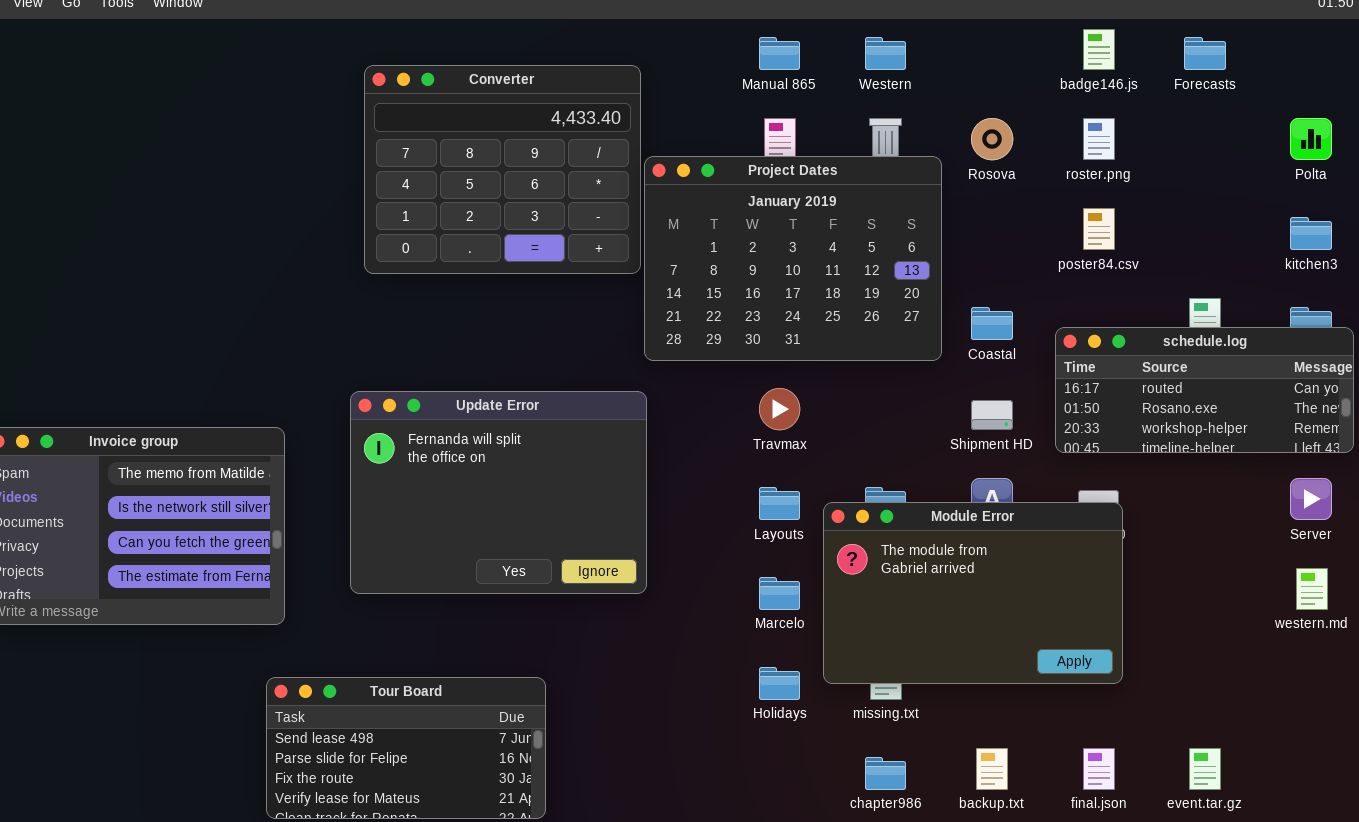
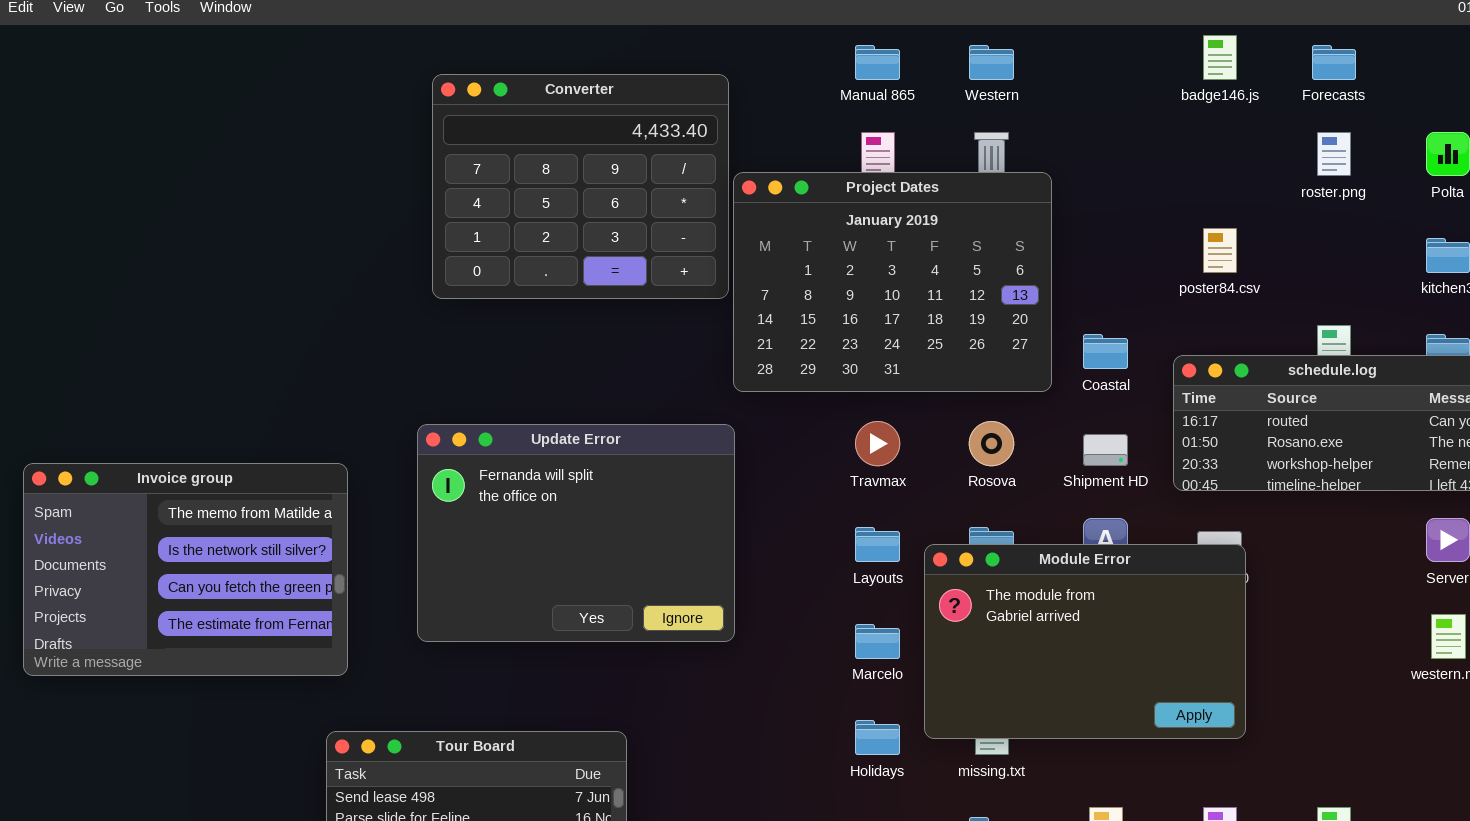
Rosova: [971,118,1013,160] -> [969,421,1014,466], moved
roster.png: [1083,118,1115,160] -> [1317,132,1351,176], moved

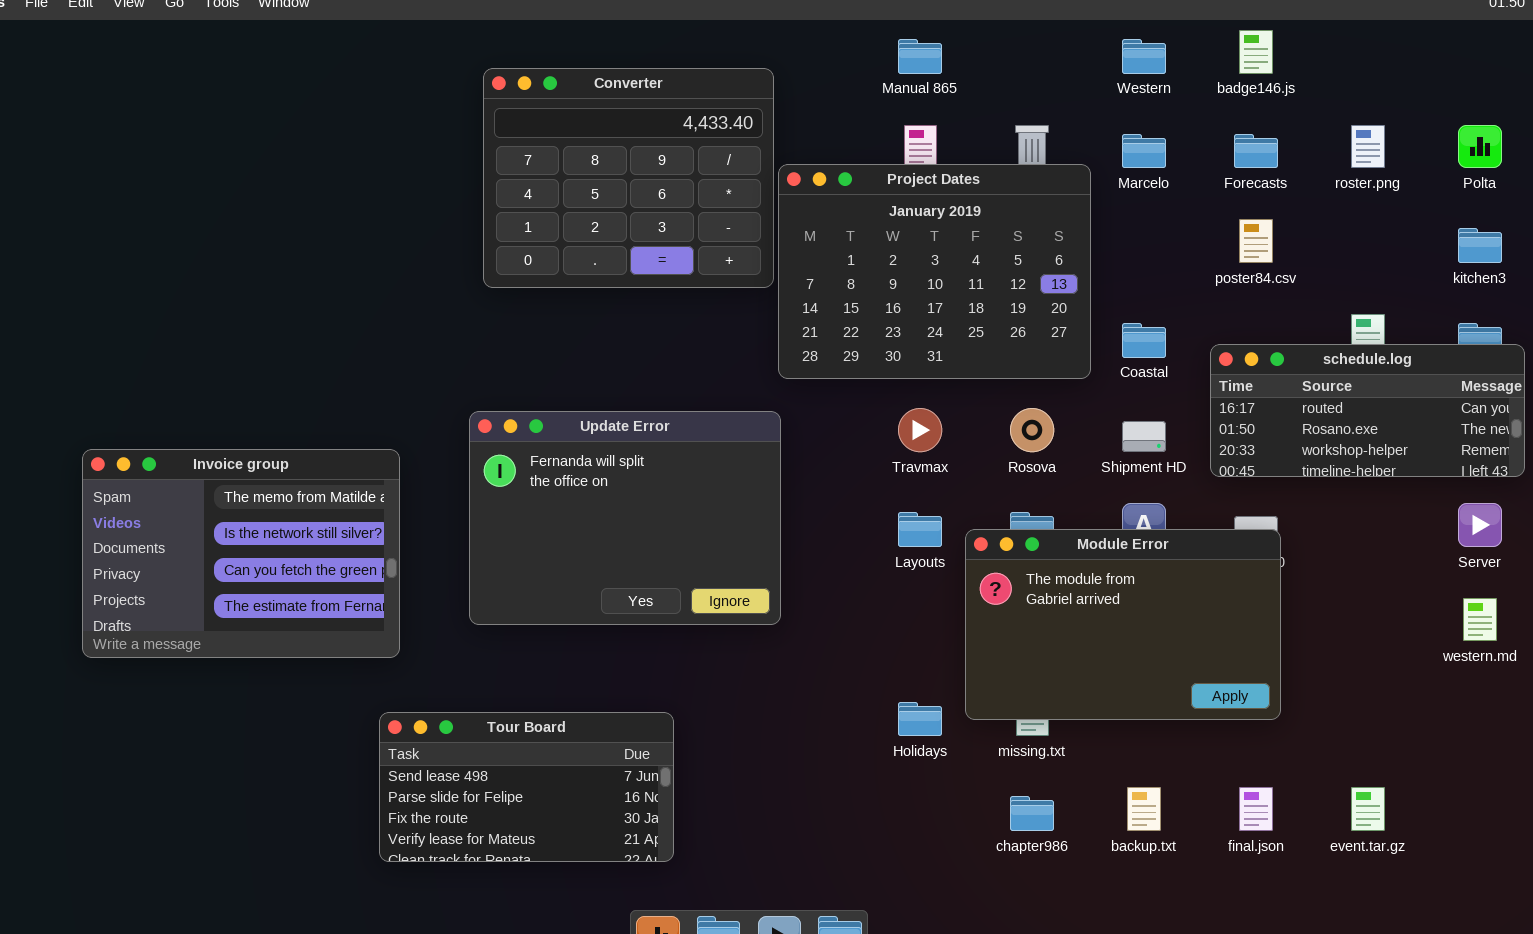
Western: [969,45,1014,80] -> [1122,39,1166,74], moved
Forecasts: [1312,45,1356,80] -> [1234,134,1278,168], moved
Marcelo: [855,624,900,659] -> [1122,134,1166,168], moved

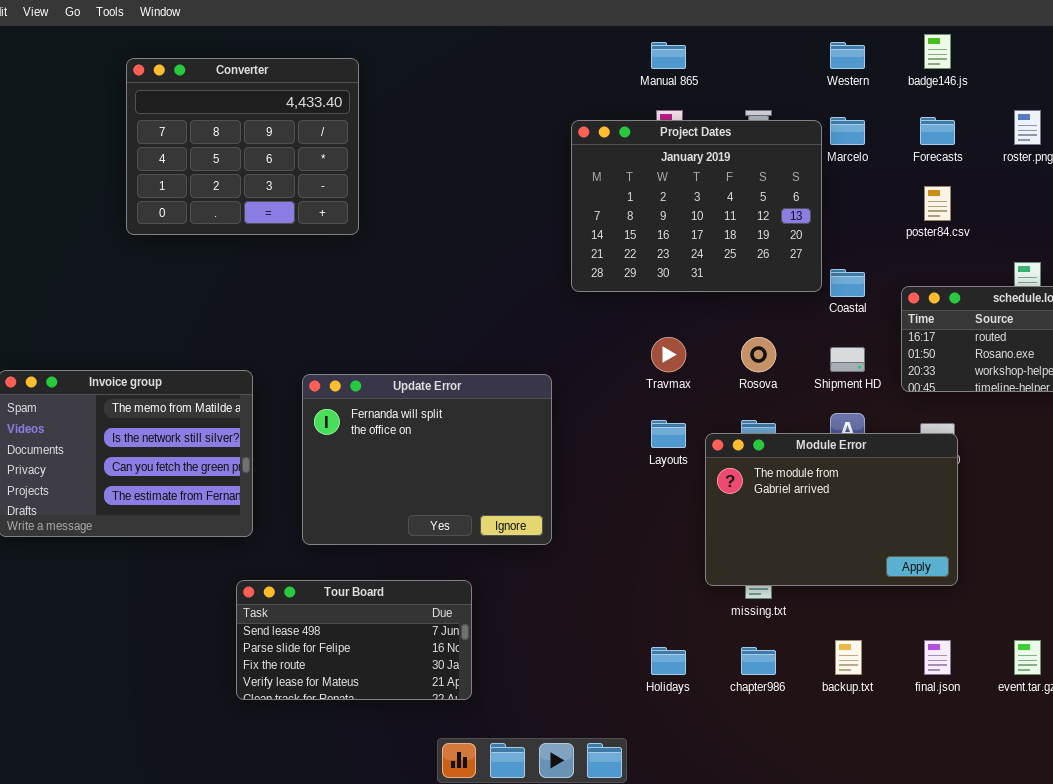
Converter: [483,68,774,288] -> [126,58,359,235], moved
Project Dates: [778,164,1091,379] -> [571,120,822,292], moved
Update Error: [469,411,781,625] -> [302,374,552,545], moved
Holidays: [898,702,942,736] -> [651,647,686,675], moved

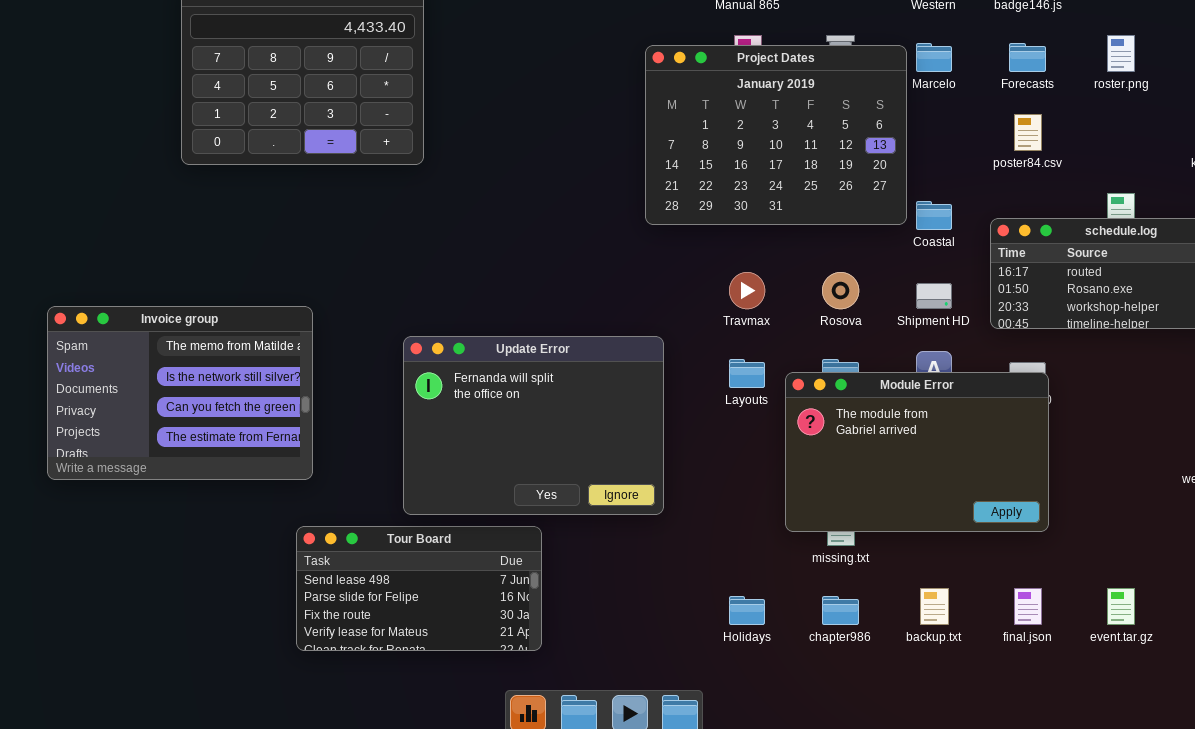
Update Error: [302,374,552,545] -> [403,336,664,515], moved

